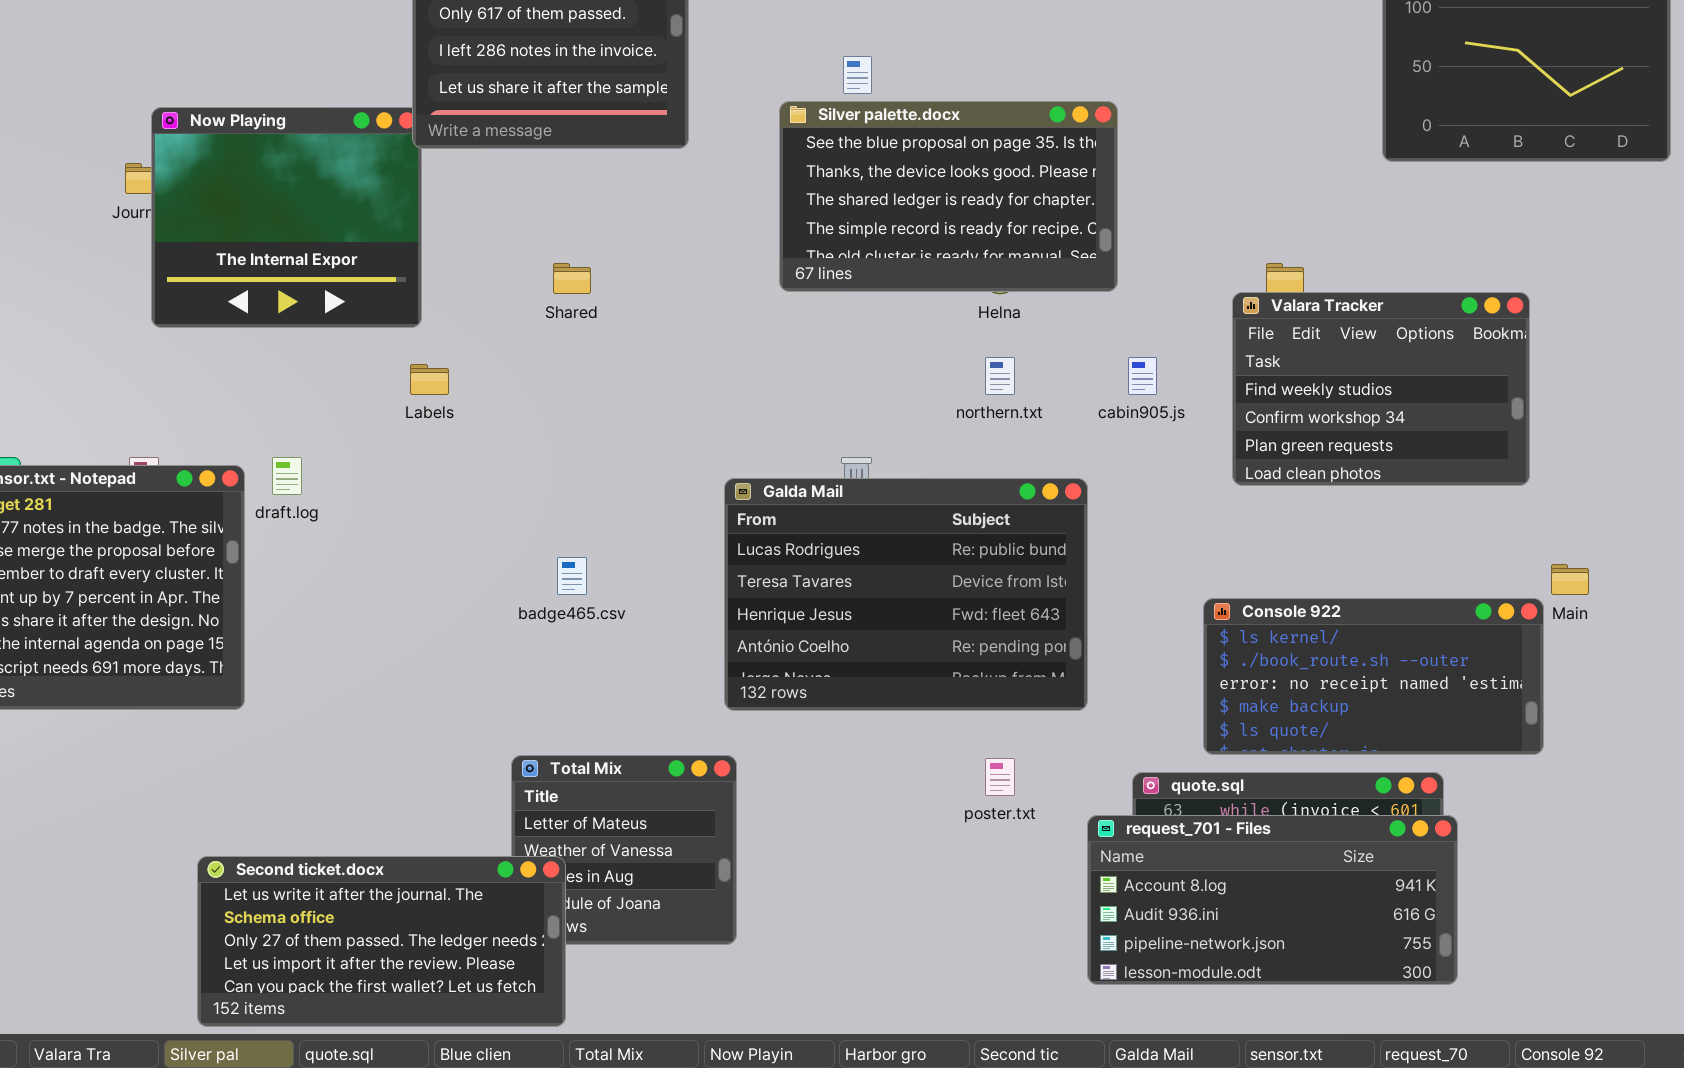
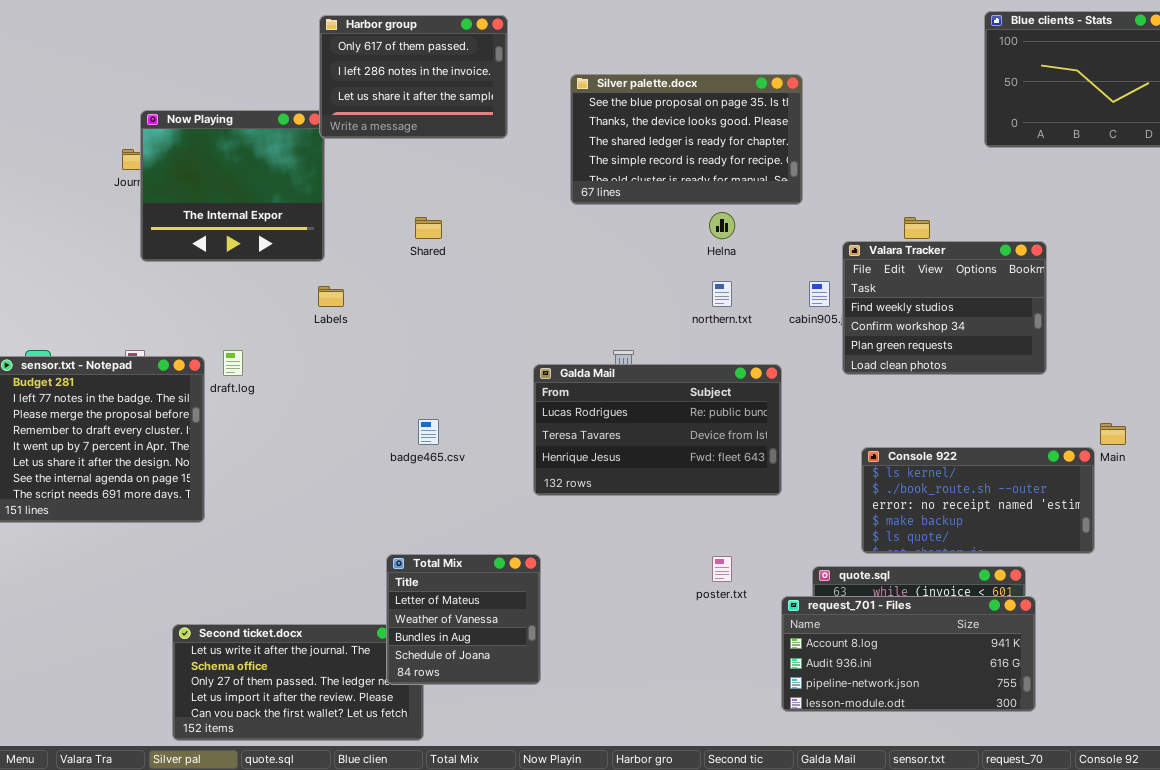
Silver palette.docx: [779,101,1118,292] -> [570,74,803,205], moved
Valara Tracker: [1232,292,1530,486] -> [842,241,1047,375], moved
Galda Mail: [724,478,1088,711] -> [533,364,782,496], resized
Total Mix: [511,755,737,945] -> [386,554,541,685], raised

